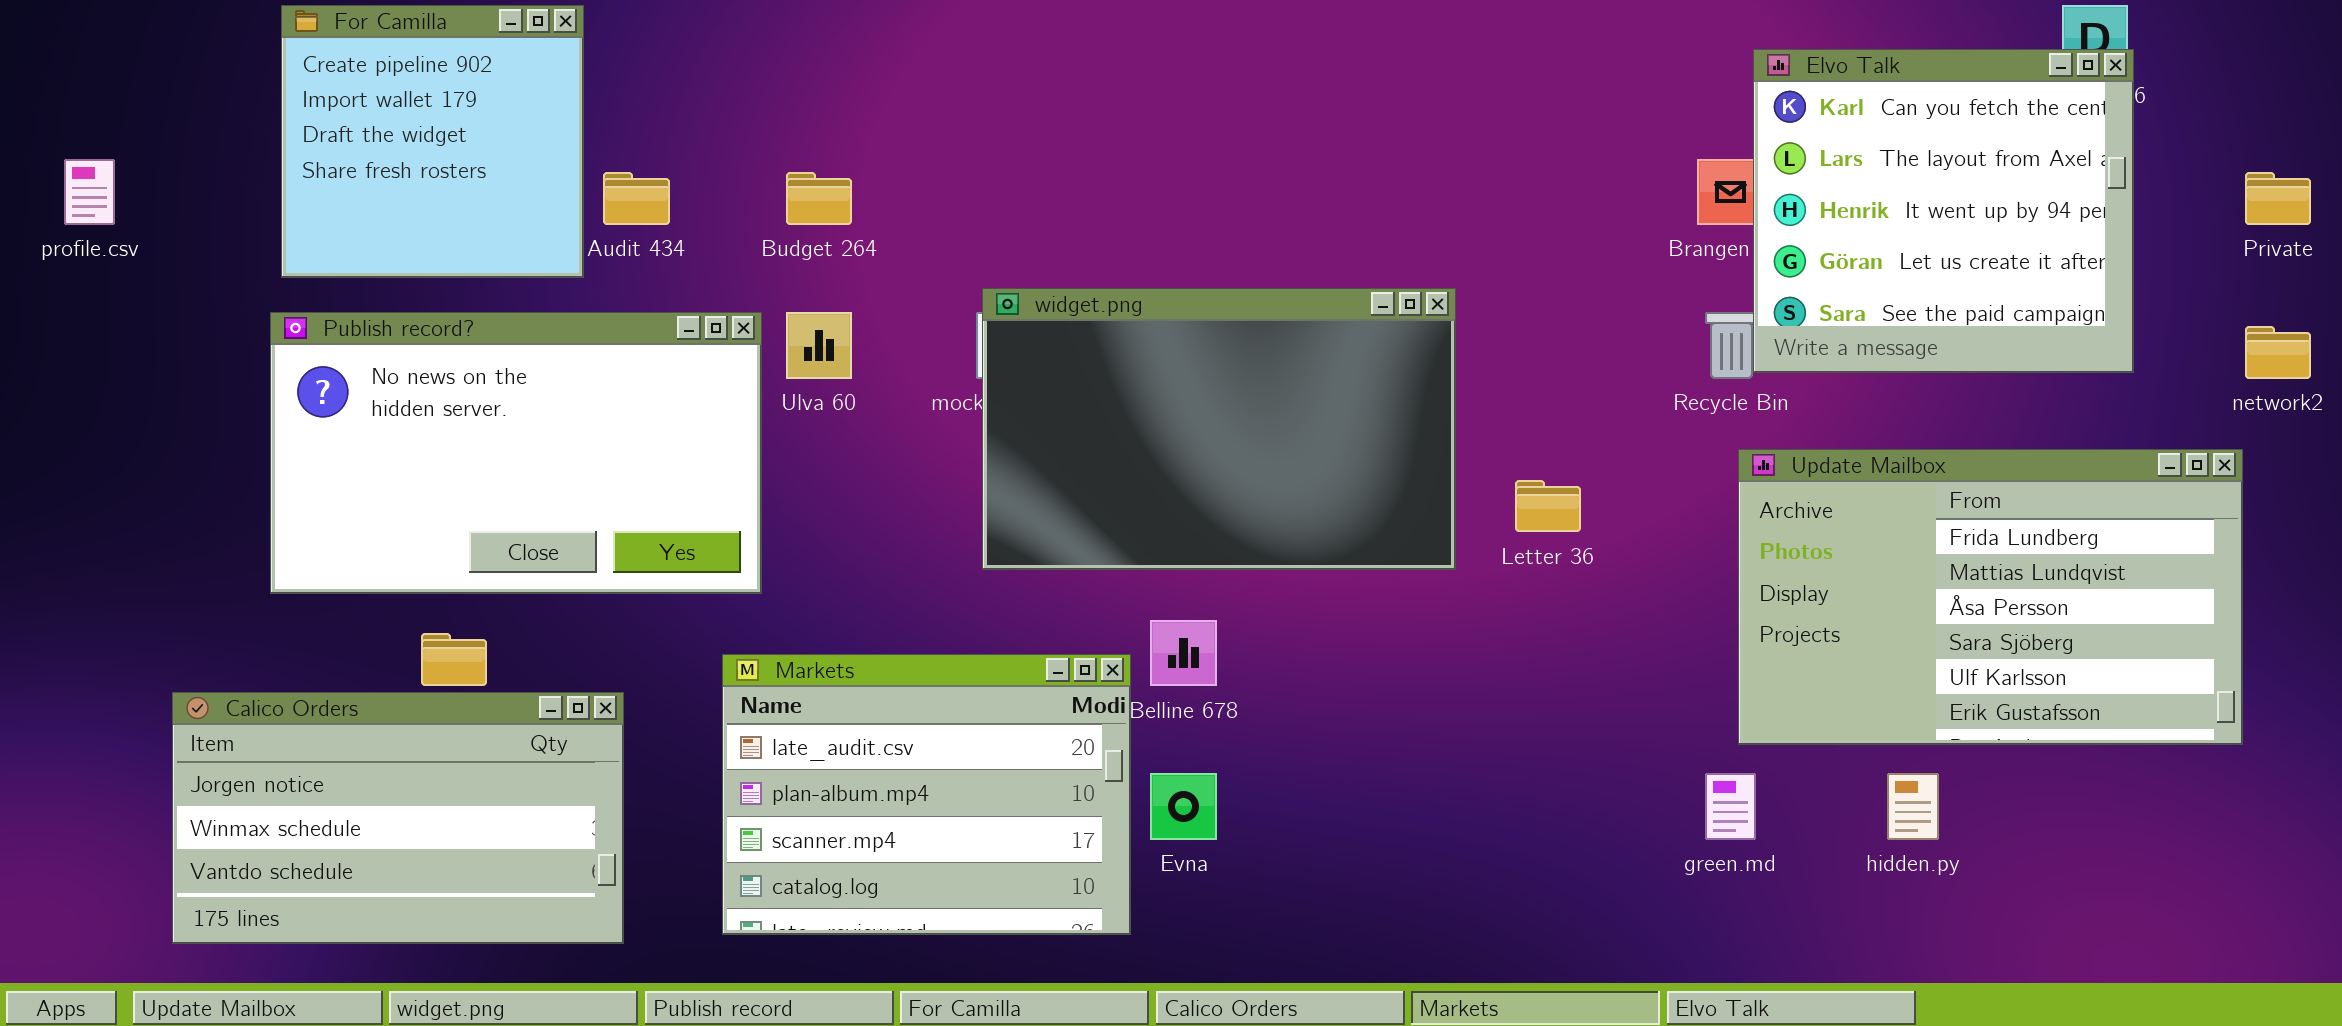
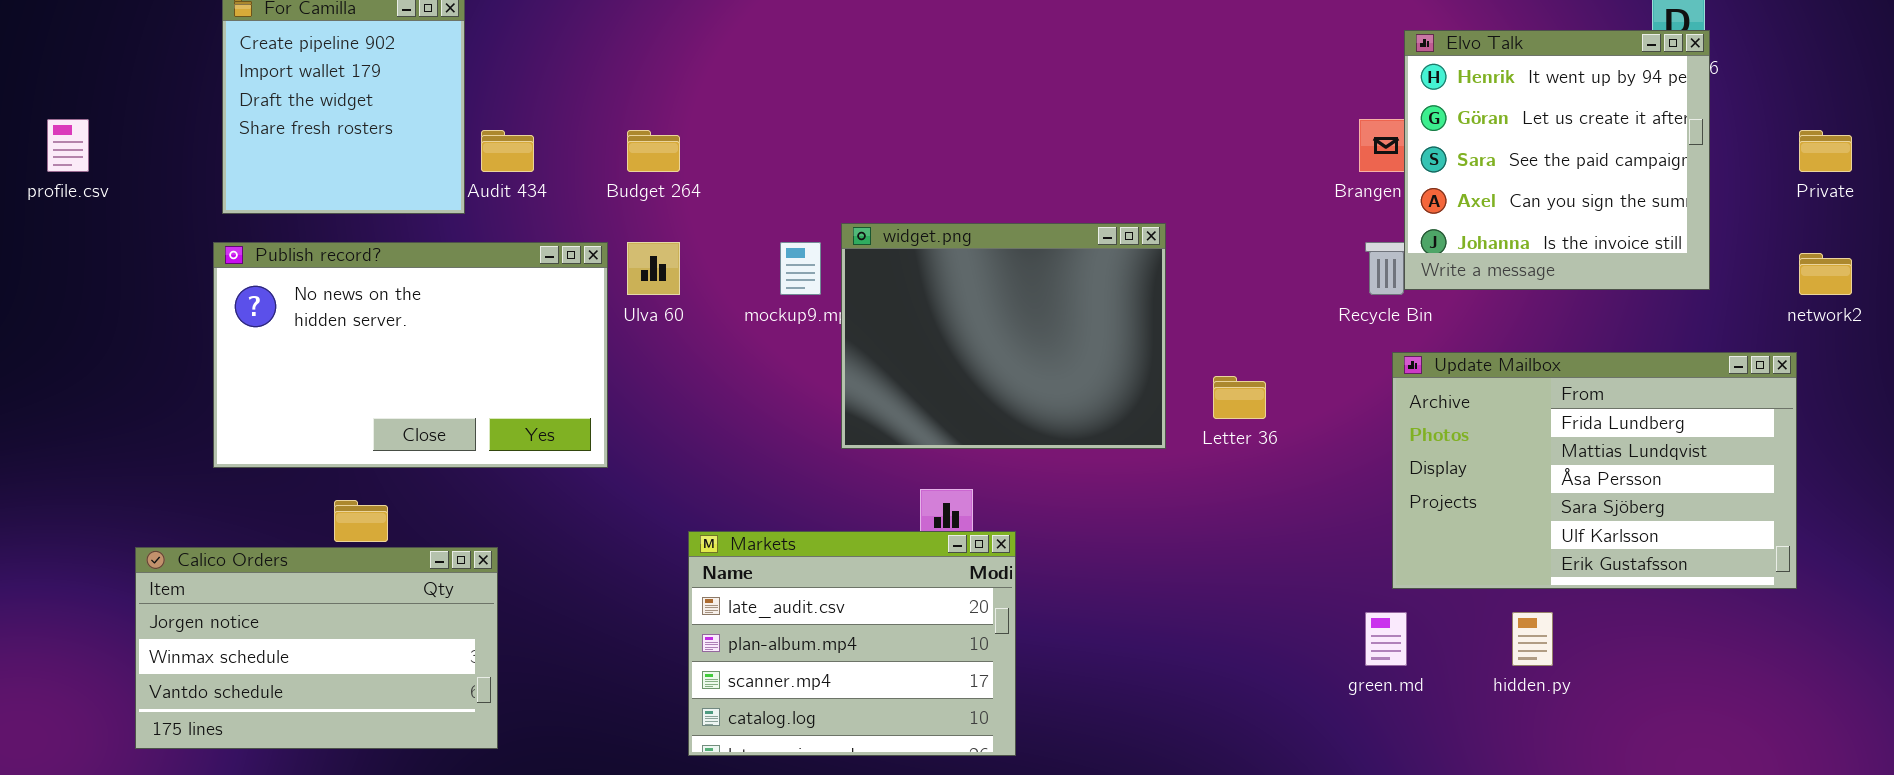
Elvo Talk: [1753,49,2134,373] -> [1404,30,1710,290], scrolled down 2 rows
widget.png: [982,288,1456,570] -> [841,223,1166,449], resized
Markets: [722,654,1131,935] -> [688,531,1016,756], moved

